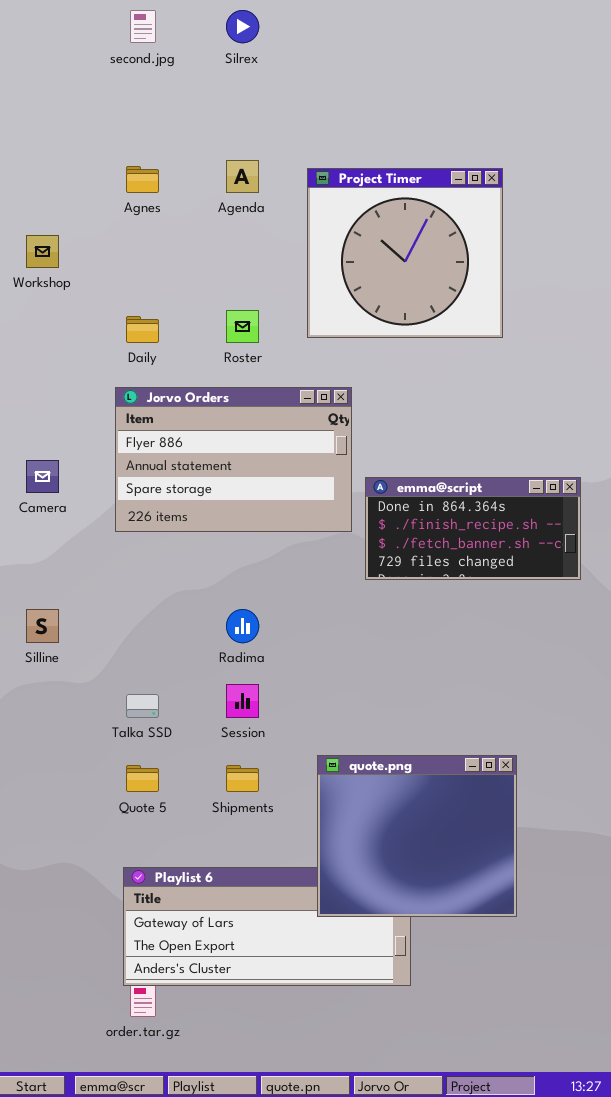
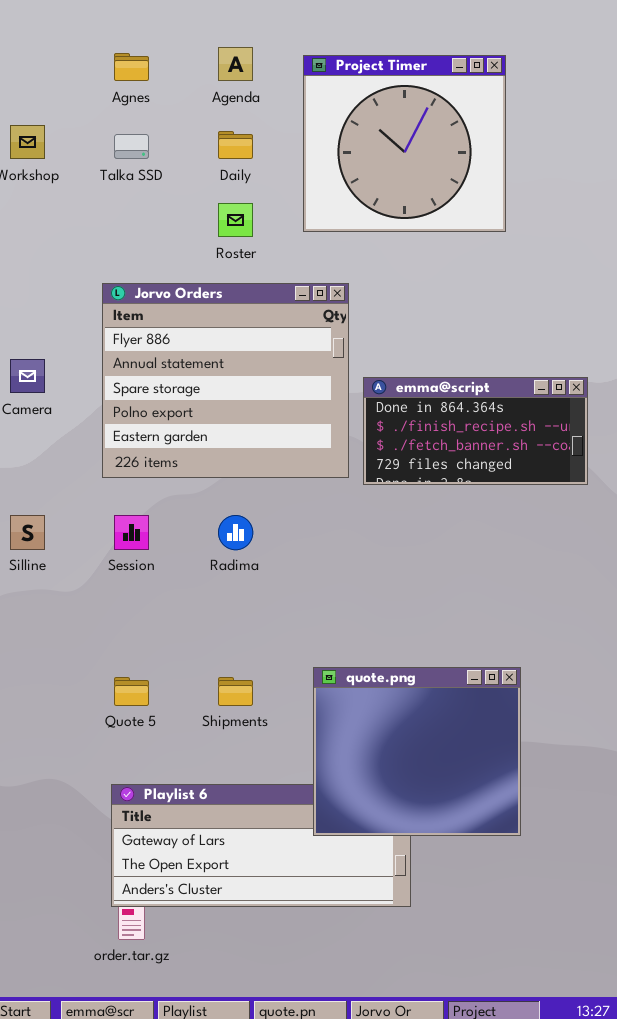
Daily: [126,316,159,343] -> [218,131,253,159], moved
Jorvo Orders: [115,387,352,532] -> [102,283,349,478], resized
Session: [226,684,259,718] -> [114,515,149,550], moved
Talka SSD: [126,694,159,718] -> [114,134,149,159], moved

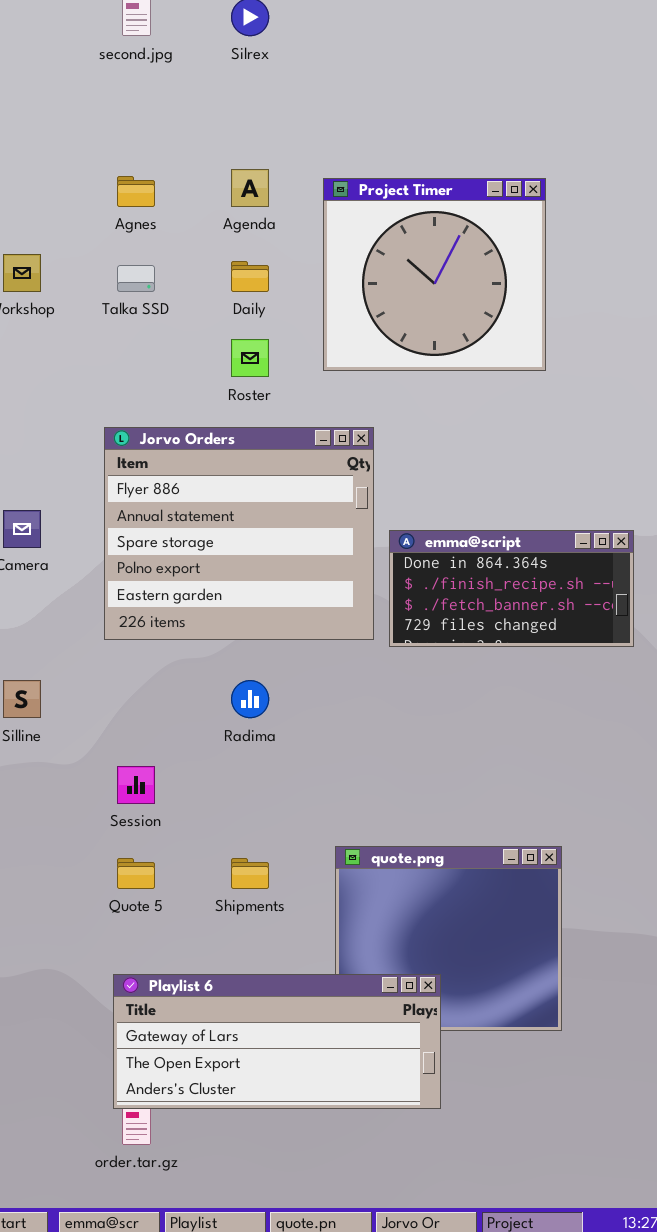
Session: [114,515,149,550] -> [117,766,155,804], moved
Playlist 6: [111,784,411,907] -> [113,974,441,1109], raised

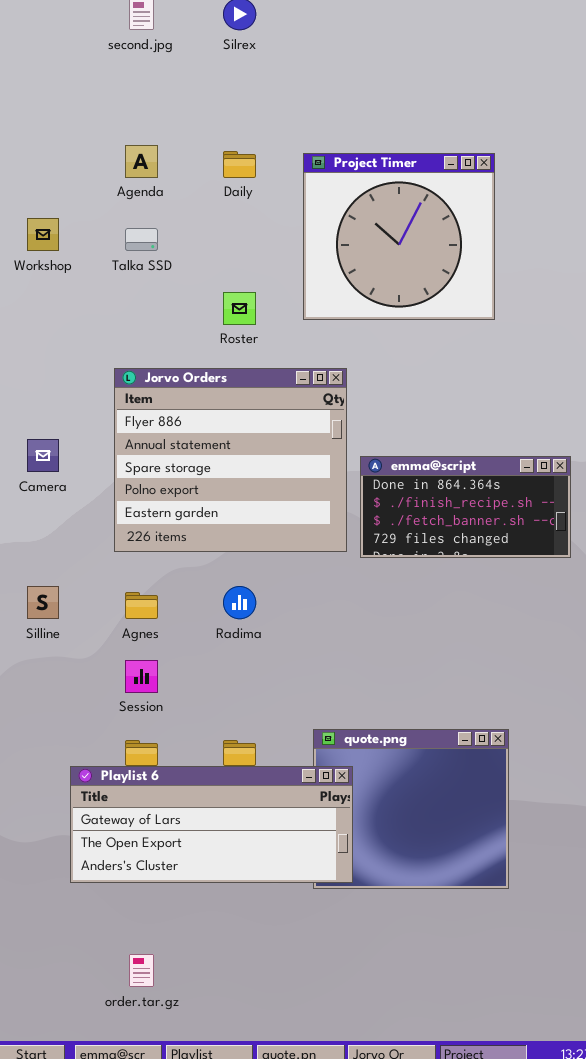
Agenda: [231,169,269,207] -> [125,145,158,178], moved
Agnes: [117,176,155,207] -> [125,592,158,619], moved
Daily: [231,261,269,292] -> [223,151,256,178], moved
Playlist 6: [113,974,441,1109] -> [70,766,353,883], moved

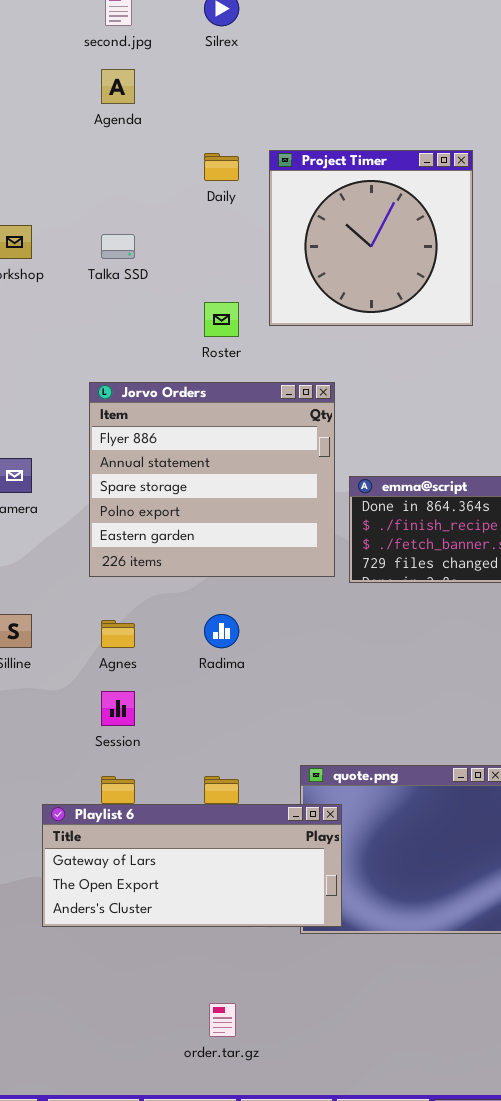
Agenda: [125,145,158,178] -> [101,69,135,104], moved
Project Timer: [303,153,495,320] -> [269,150,473,326], moved
order.tar.gz: [129,954,154,987] -> [209,1003,236,1037], moved

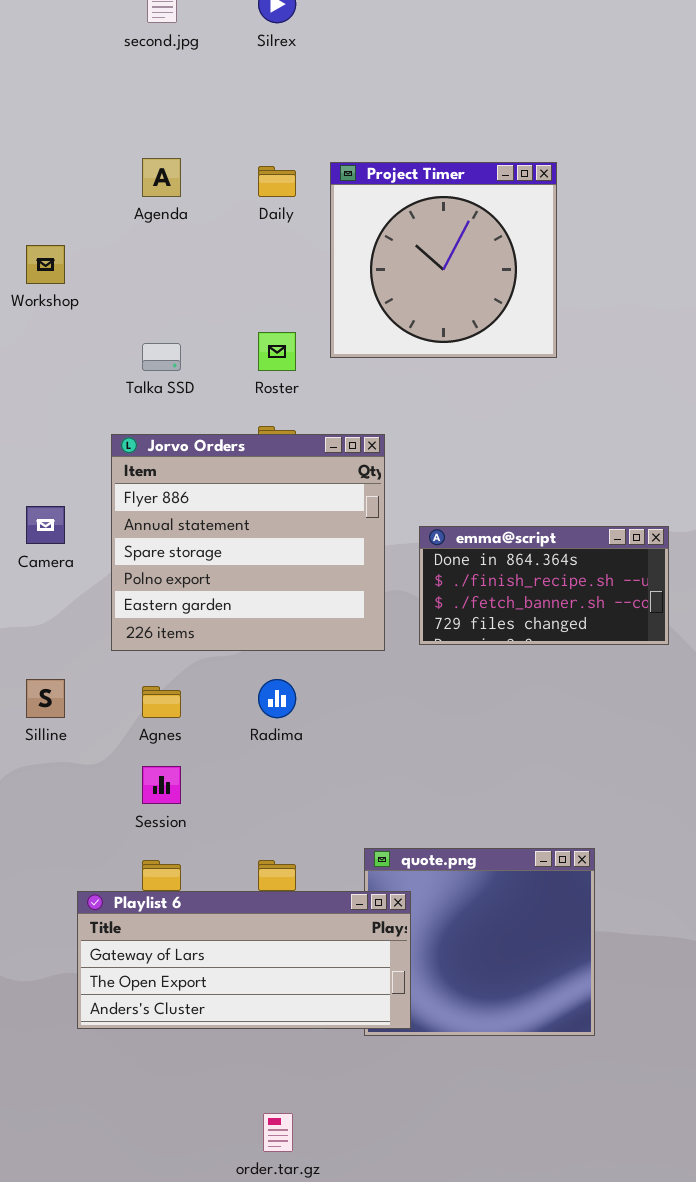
Agenda: [101,69,135,104] -> [142,158,181,197], moved
Talka SSD: [101,234,135,259] -> [142,343,181,371], moved
Jorvo Orders: [89,382,335,577] -> [111,434,385,651], moved

